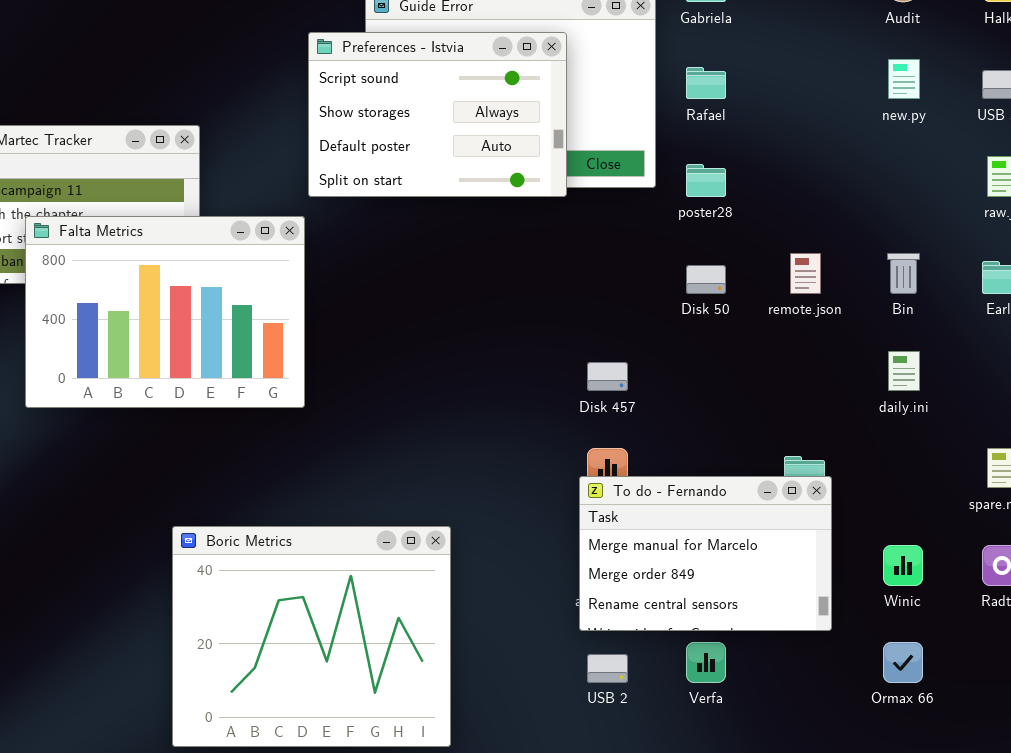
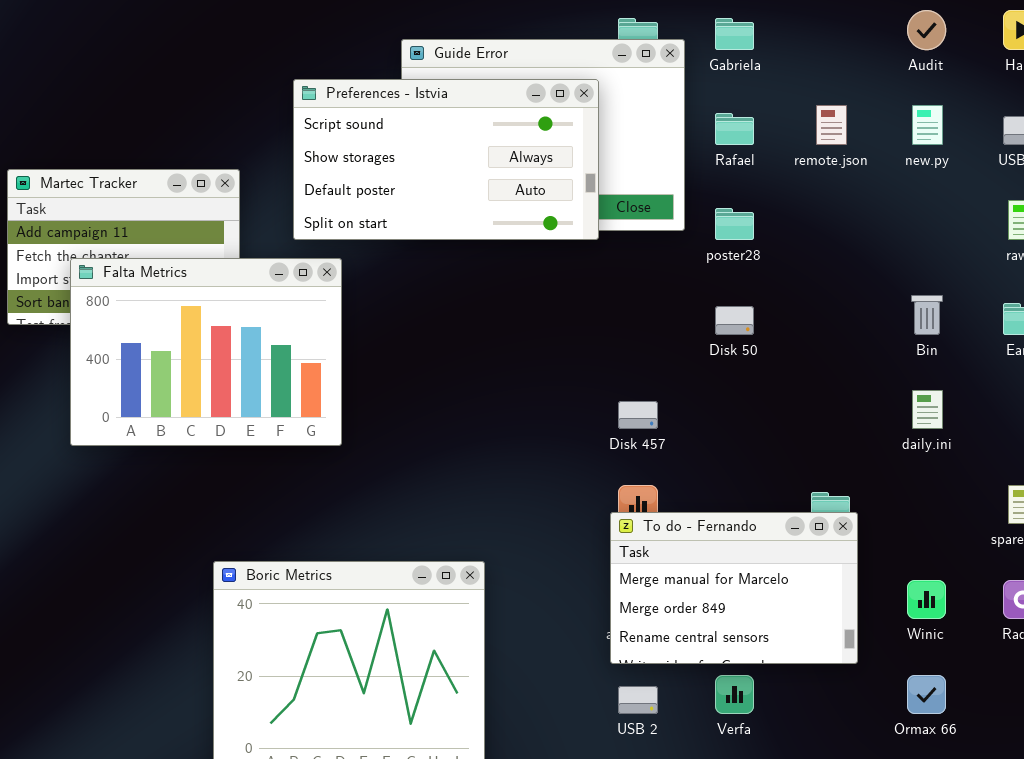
Preferences - Istvia: [308,32,567,197] -> [293,79,599,240], resized
remote.json: [790,253,821,294] -> [816,105,847,145], moved

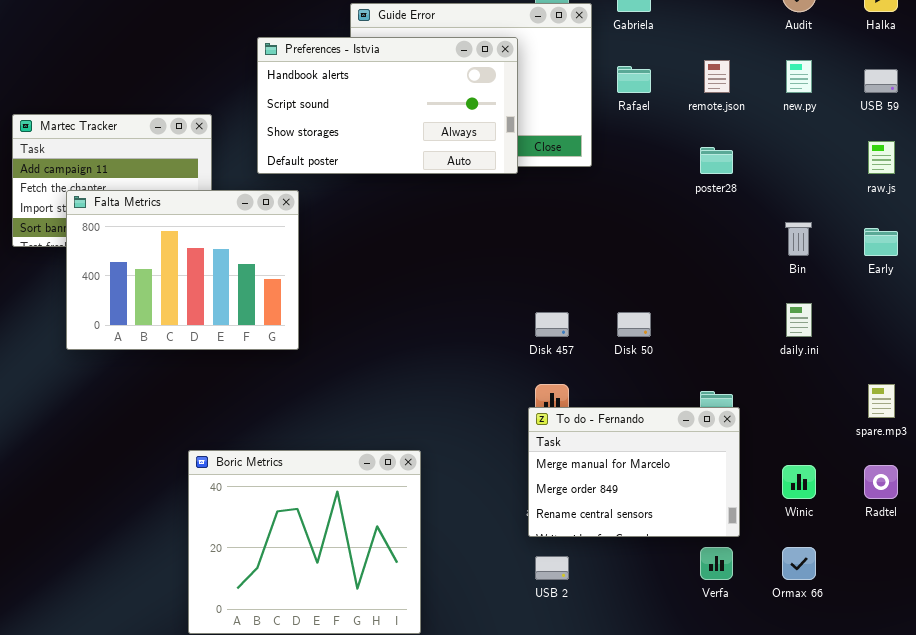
Preferences - Istvia: [293,79,599,240] -> [257,37,518,174], scrolled up 1 row
poster28: [715,208,754,240] -> [700,147,733,174], moved
Disk 50: [715,306,754,335] -> [617,312,651,337], moved
Verfa: [715,675,754,714] -> [700,547,733,580], moved

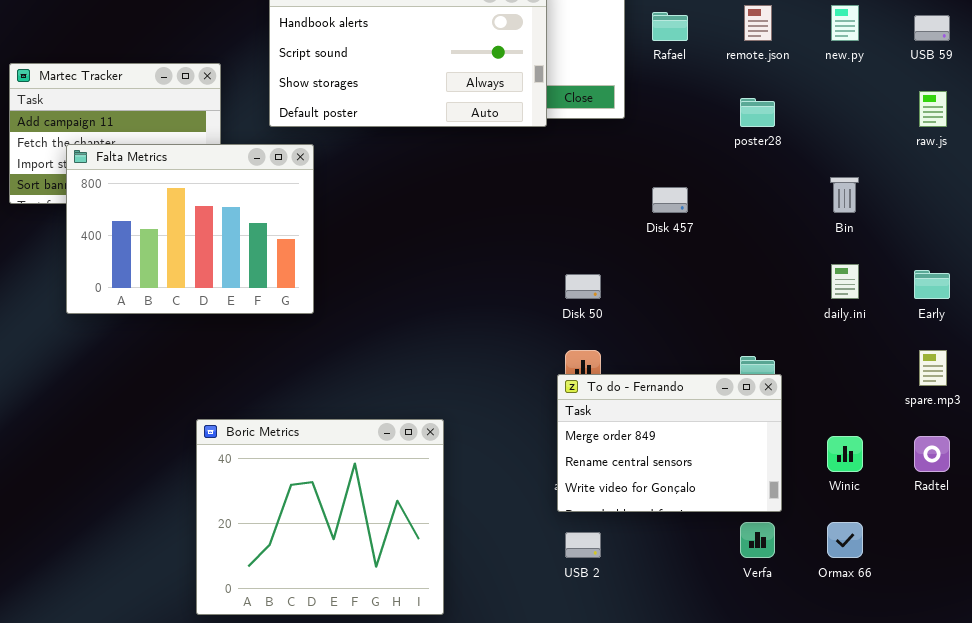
Early: [864,228,898,256] -> [914,270,950,299], moved
Disk 457: [535,312,569,337] -> [652,187,688,213], moved
Disk 50: [617,312,651,337] -> [565,274,601,299], moved
To do - Fernando: [528,407,740,537] -> [557,374,782,512], scrolled down 1 row

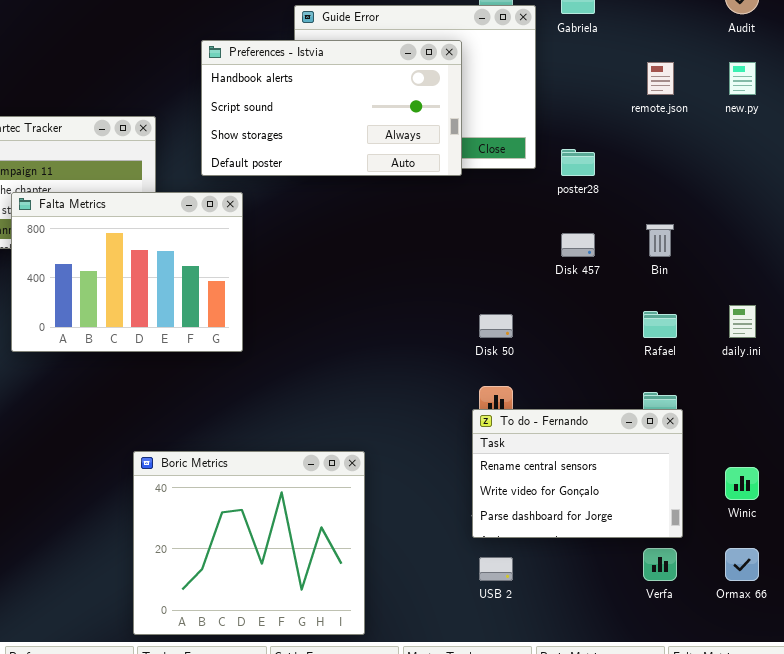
Rafael: [652,12,688,41] -> [643,311,677,338], moved
poster28: [740,98,775,127] -> [561,149,595,176], moved
Bin: [830,177,859,213] -> [646,224,674,257], moved
To do - Fernando: [557,374,782,512] -> [472,409,683,538], scrolled down 1 row

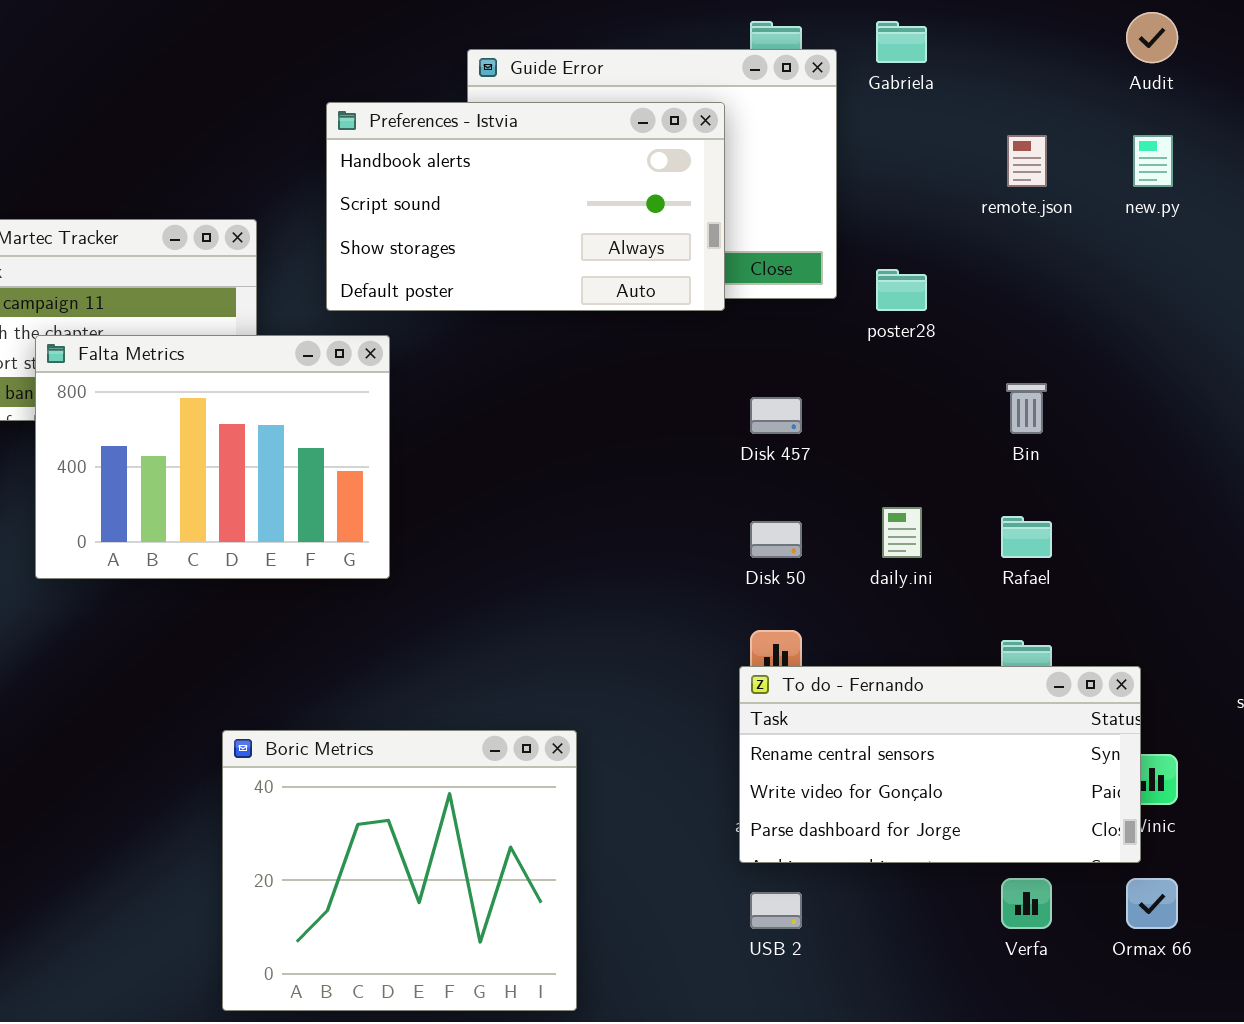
Disk 457: [561,233,595,257] -> [750,397,802,434], moved
daily.ini: [729,305,756,338] -> [882,507,922,558], moved
To do - Fernando: [472,409,683,538] -> [739,666,1141,863], resized

